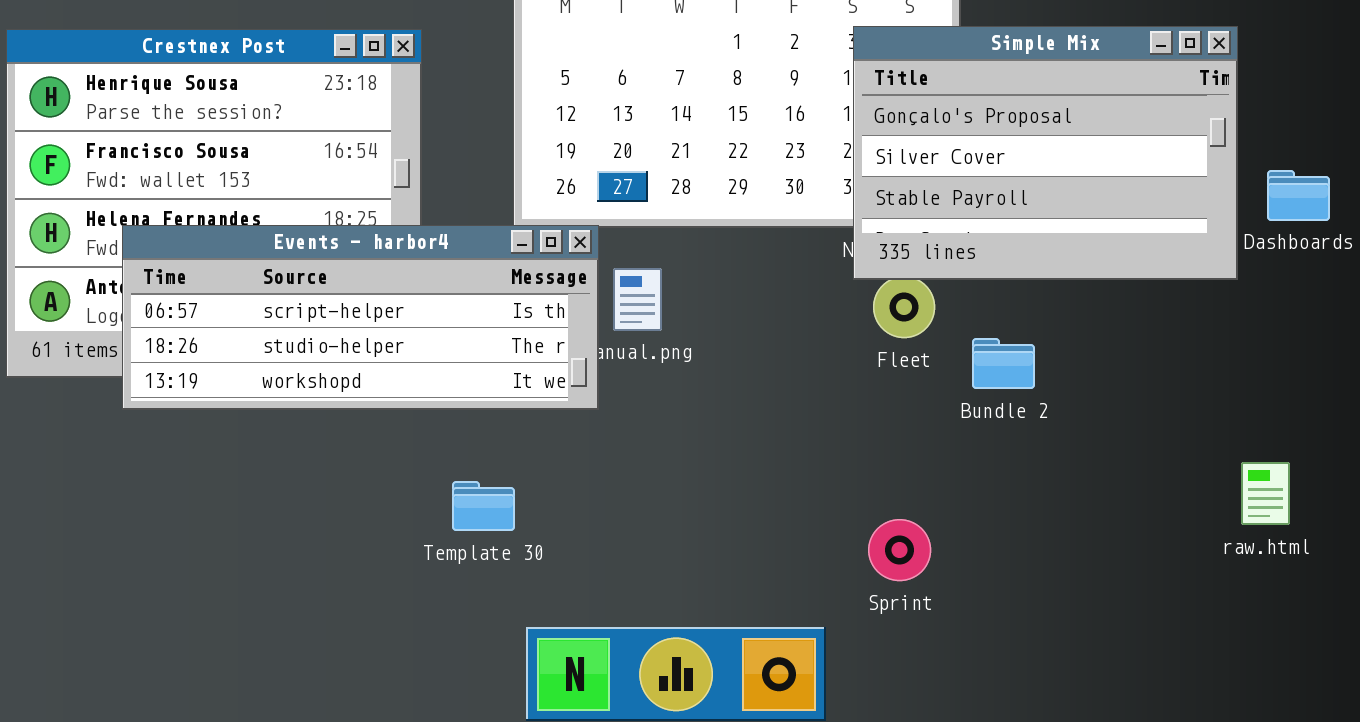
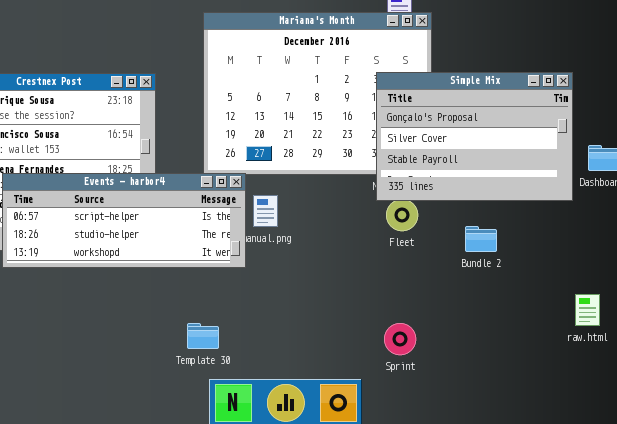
Bundle 2: [972,338,1035,389] -> [465,226,497,252], moved
Template 30: [452,481,515,531] -> [187,323,219,349], moved

